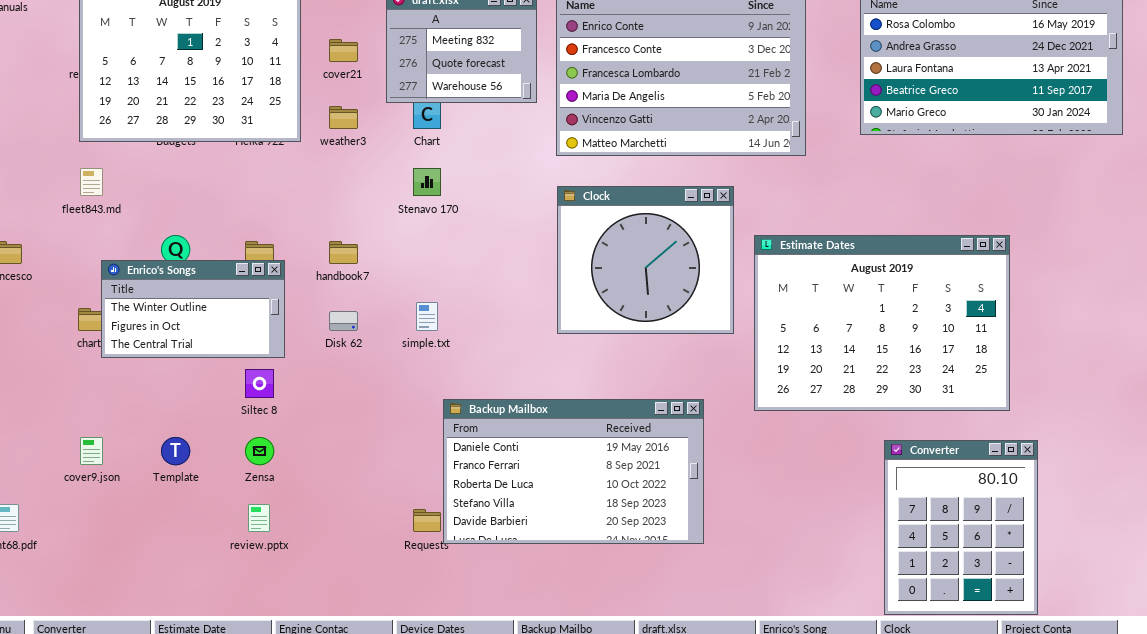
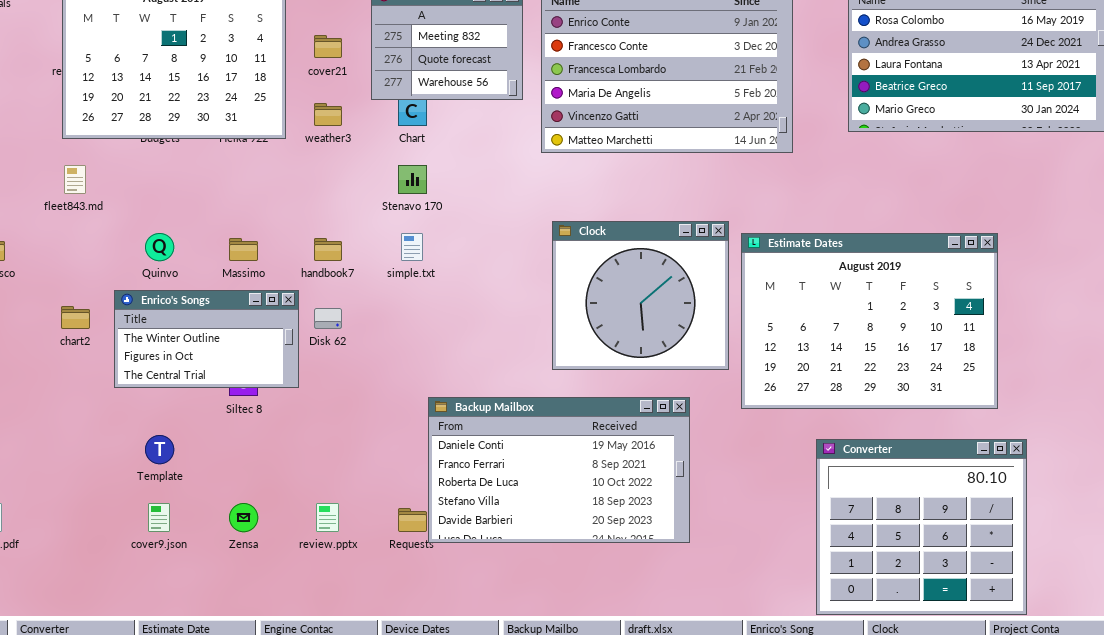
Clock: [557,186,734,334] -> [552,221,729,370], moved
Enrico's Songs: [101,260,285,358] -> [114,290,299,388], moved
simple.txt: [416,302,438,331] -> [401,233,423,261], moved
cover9.json: [80,437,103,465] -> [148,503,170,532], moved
Zensa: [245,437,274,465] -> [229,503,258,532], moved
Converter: [884,440,1038,615] -> [816,439,1027,615], resized
review.pptx: [248,504,270,532] -> [316,503,339,532], moved

